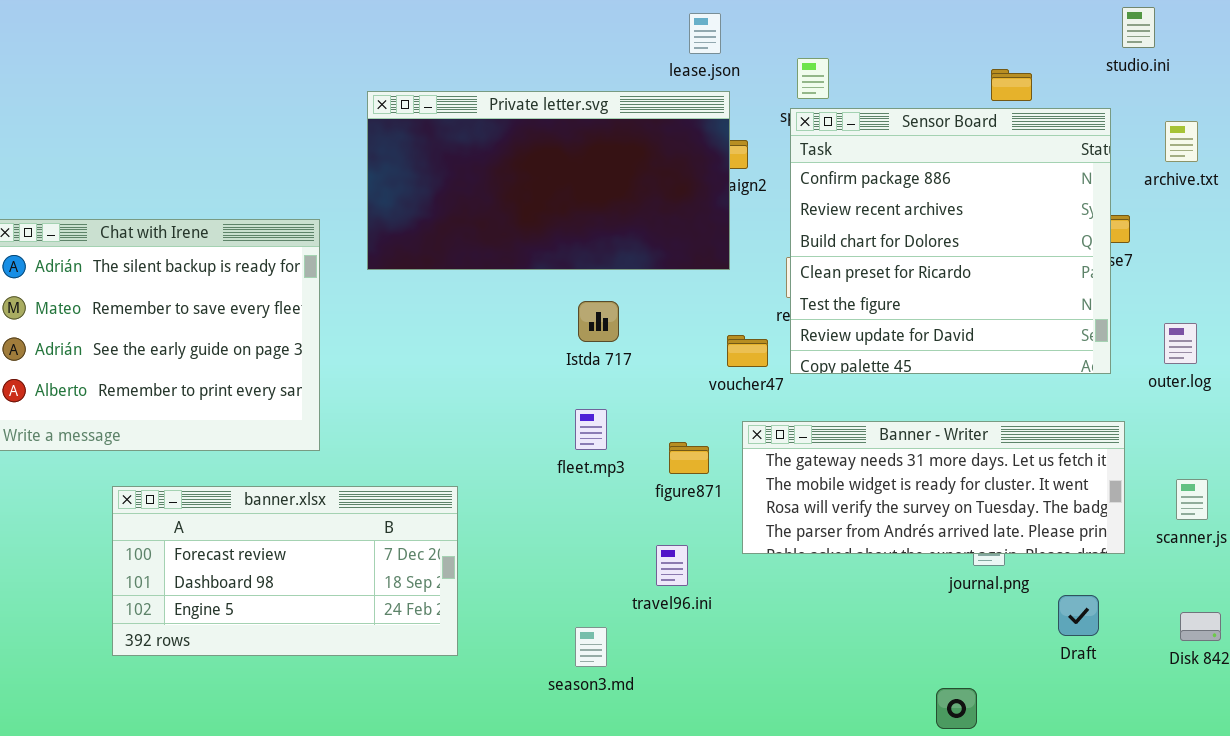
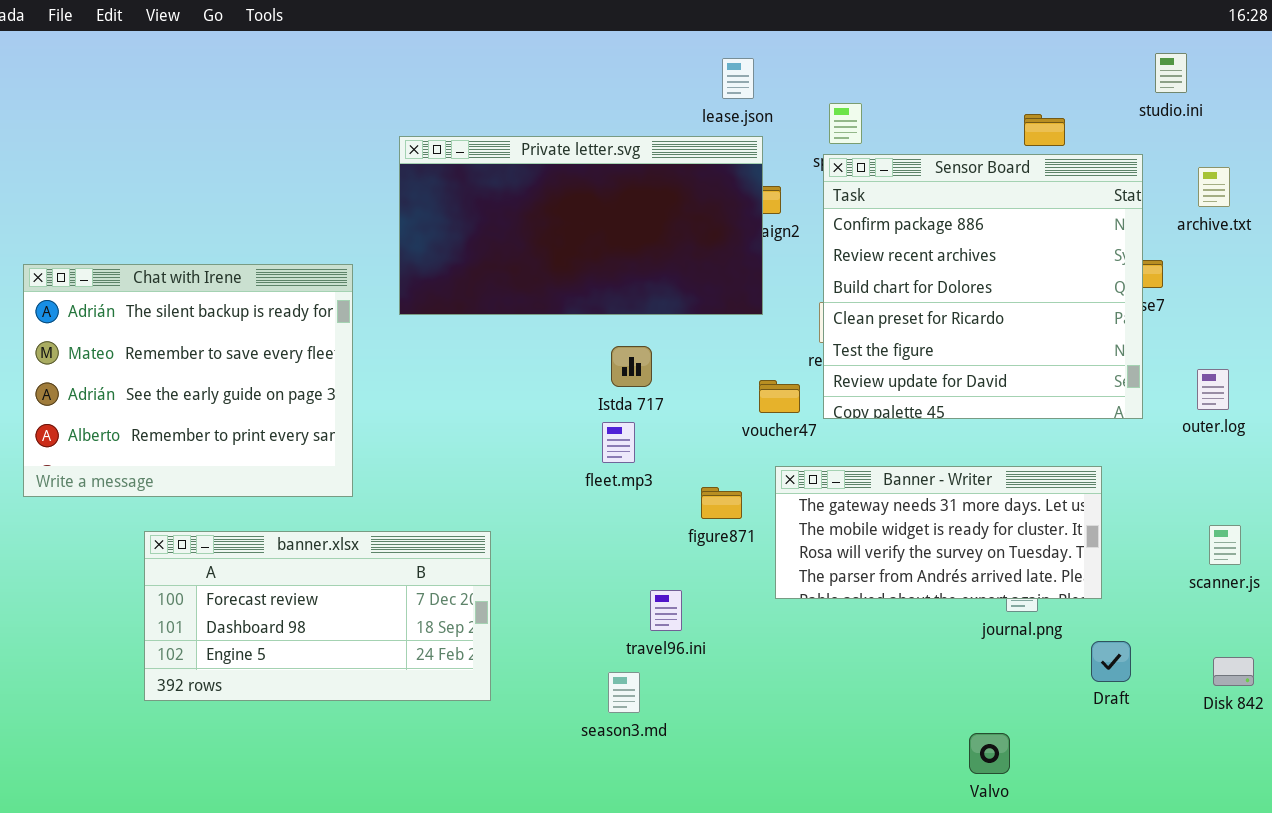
fleet.mp3: [575,409,607,450] -> [602,422,635,463], moved
Banner - Writer: [742,421,1125,554] -> [775,466,1102,599], resized
travel96.ini: [656,545,688,586] -> [650,590,682,631], moved

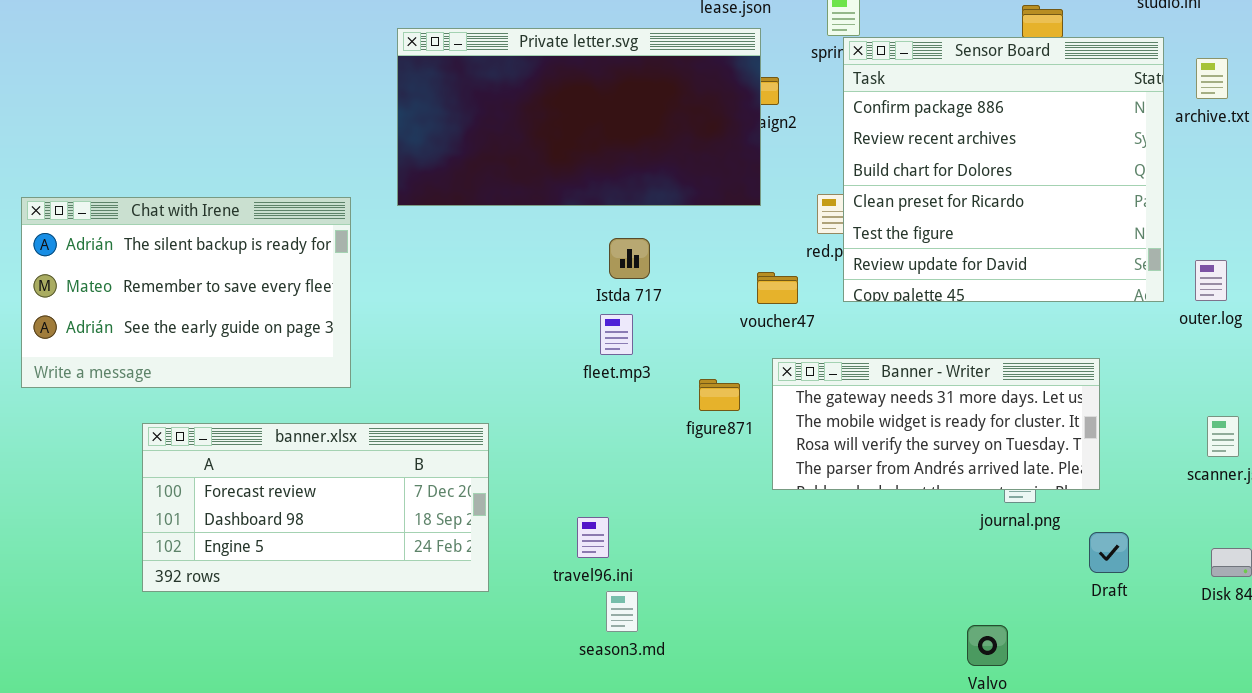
Sensor Board: [823,154,1143,419] -> [843,37,1164,302], moved
Chat with Irene: [23,264,353,497] -> [21,197,351,388], resized
travel96.ini: [650,590,682,631] -> [577,517,609,558], moved
season3.md: [608,672,640,713] -> [606,591,638,632], moved

